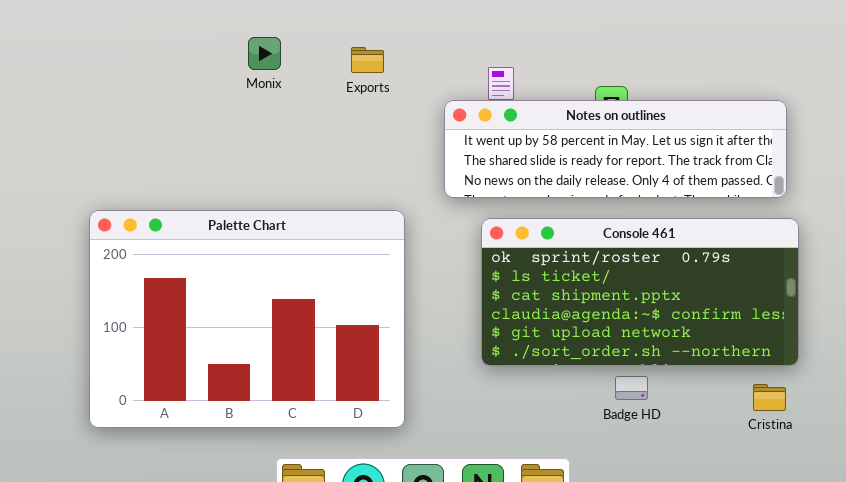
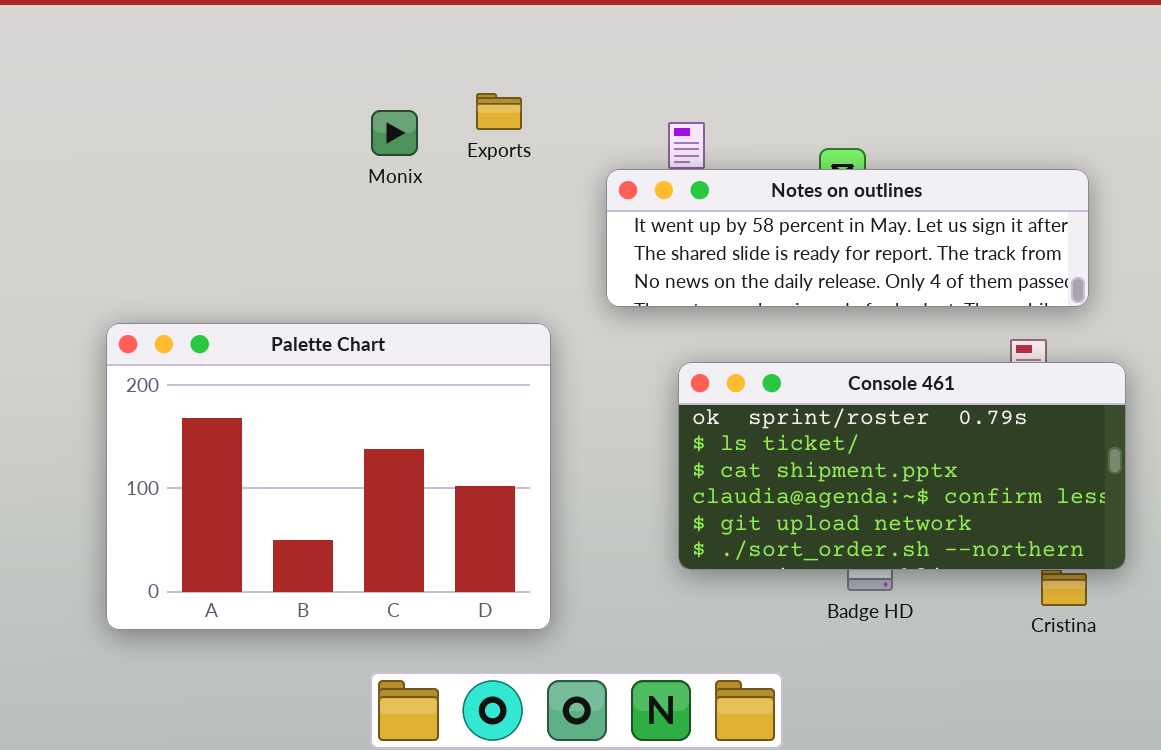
Monix: [248,37,281,70] -> [371,110,418,156], moved
Console 461: [481,218,799,366] -> [678,362,1126,570], moved

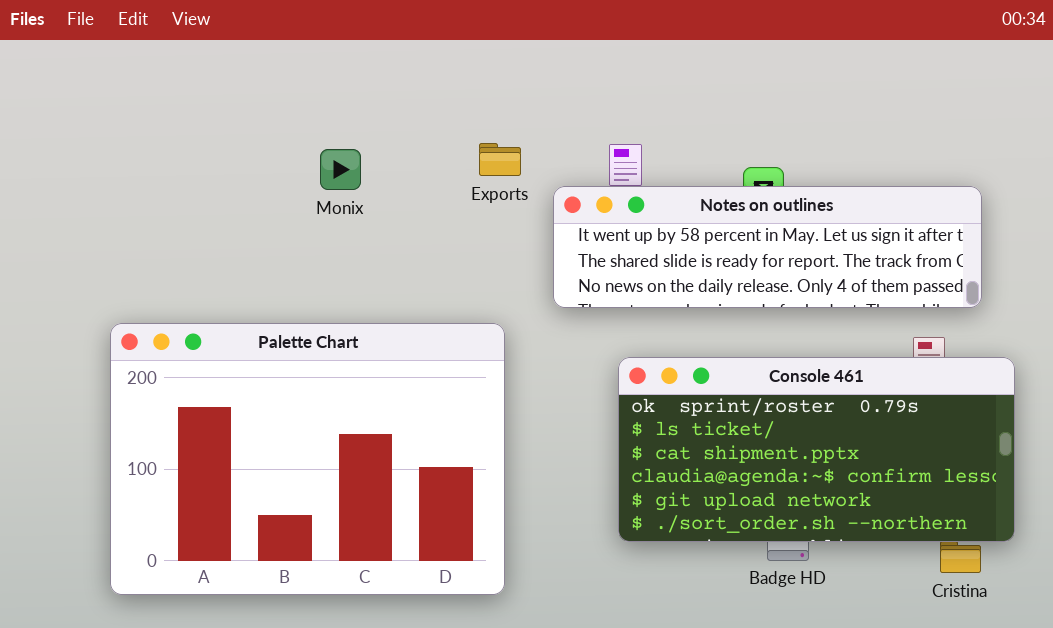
Exports: [476,93,522,130] -> [479,143,521,176], moved
Monix: [371,110,418,156] -> [320,149,361,190], moved

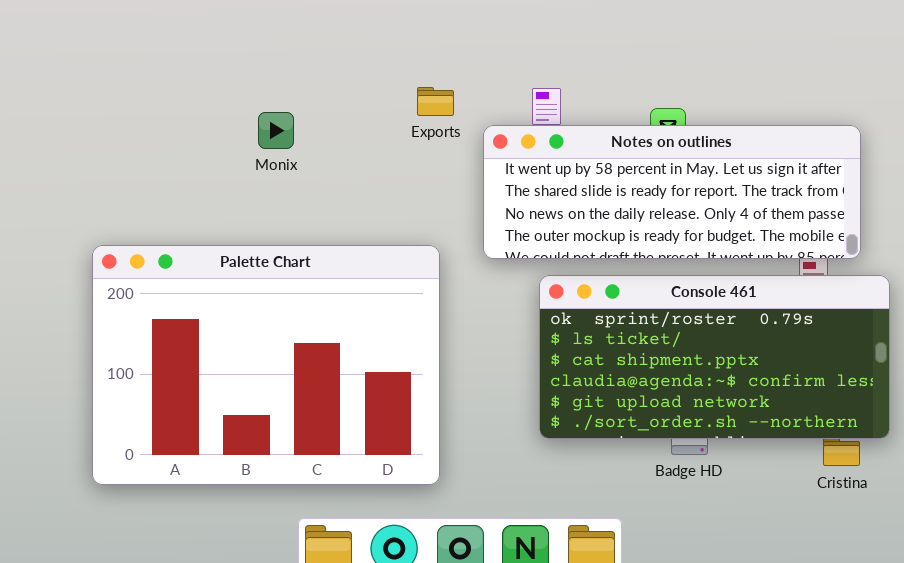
Monix: [320,149,361,190] -> [258,112,294,149], moved
Notes on outlines: [553,186,982,308] -> [483,125,861,259], resized

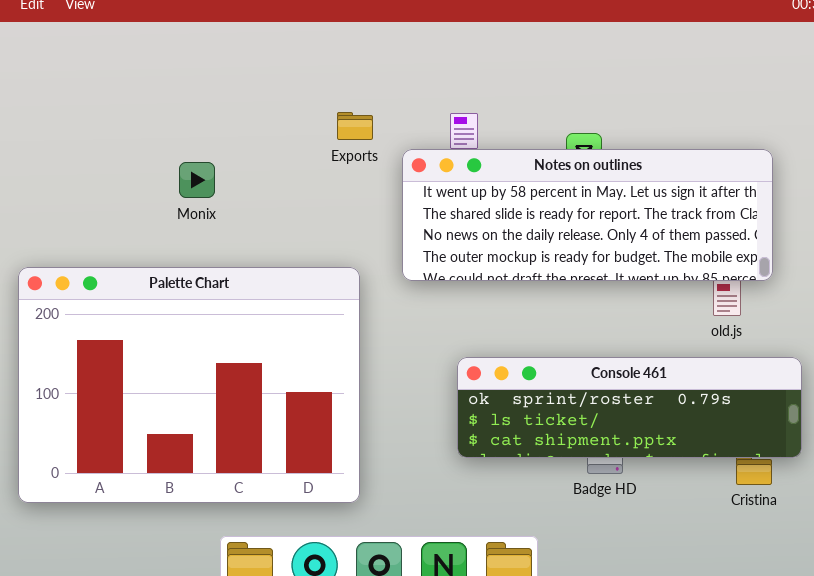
Monix: [258,112,294,149] -> [179,162,215,198], moved
Console 461: [539,275,890,439] -> [457,357,802,458], resized

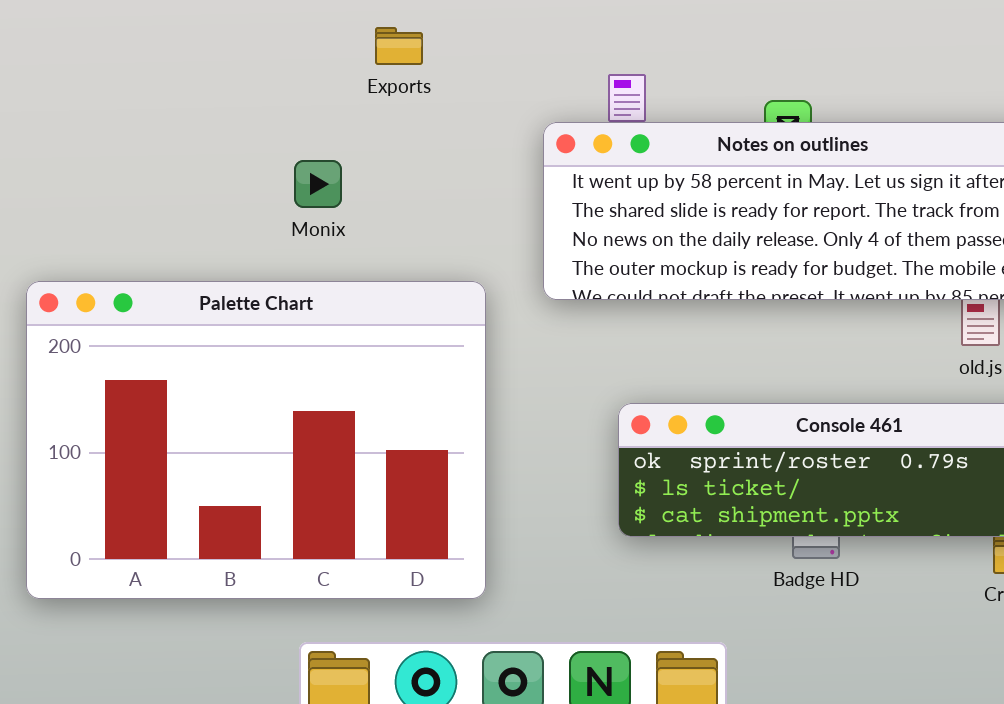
Exports: [337,112,373,140] -> [375,27,423,65], moved
Monix: [179,162,215,198] -> [294,160,342,208], moved

